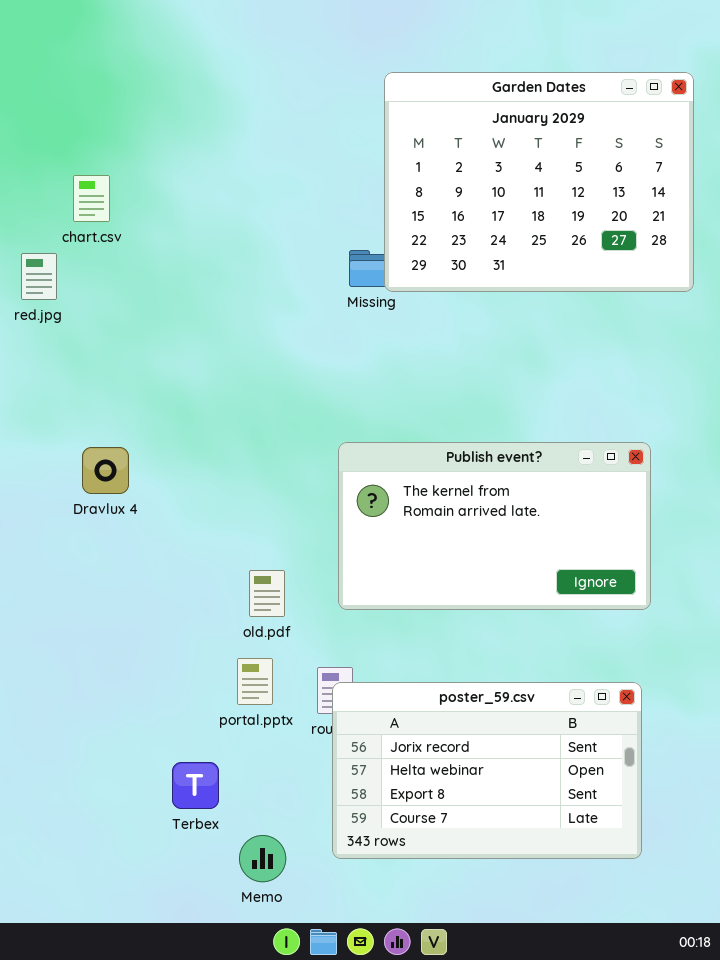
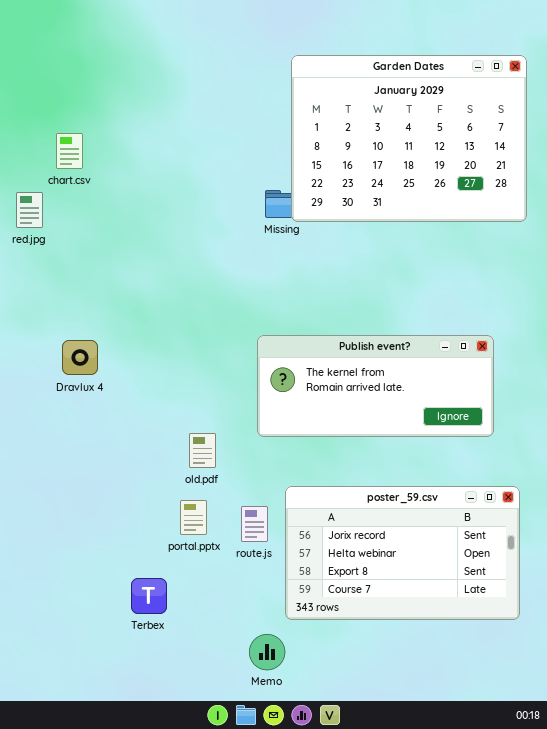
Publish event?: [338,442,651,610] -> [257,335,494,437], resized
poster_59.csv: [332,682,642,859] -> [285,486,520,620], moved
Memo: [239,835,286,882] -> [249,634,285,670], moved

